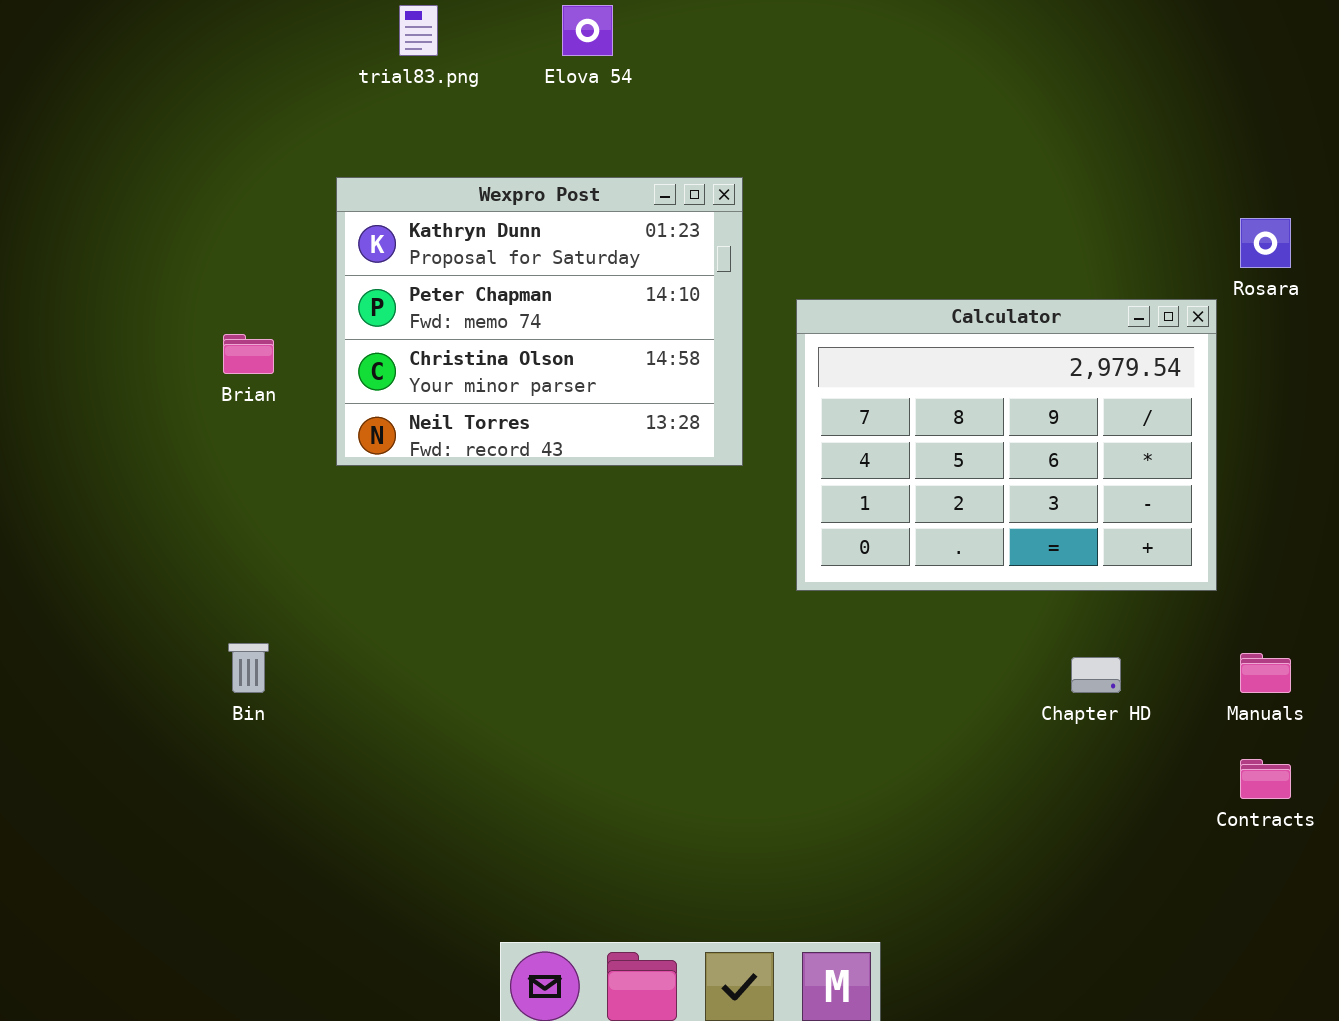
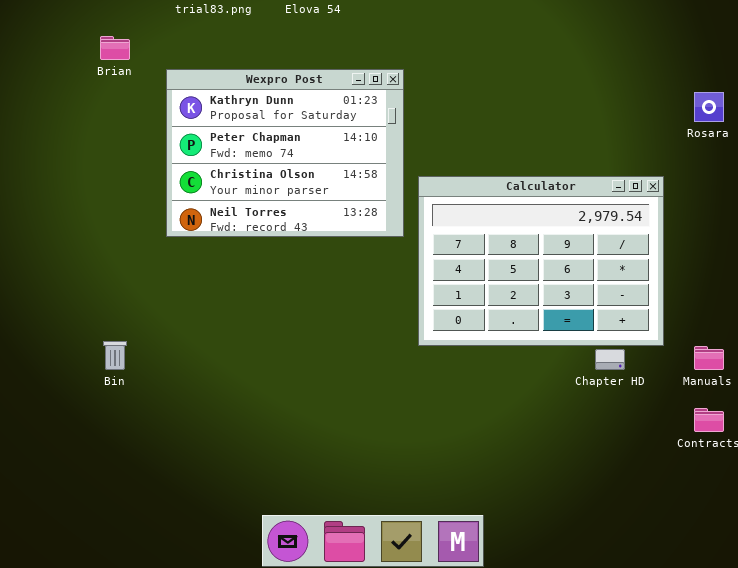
Calculator: [796,299,1217,591] -> [418,176,664,346], moved
Brian: [223,334,274,374] -> [100,36,130,60], moved

